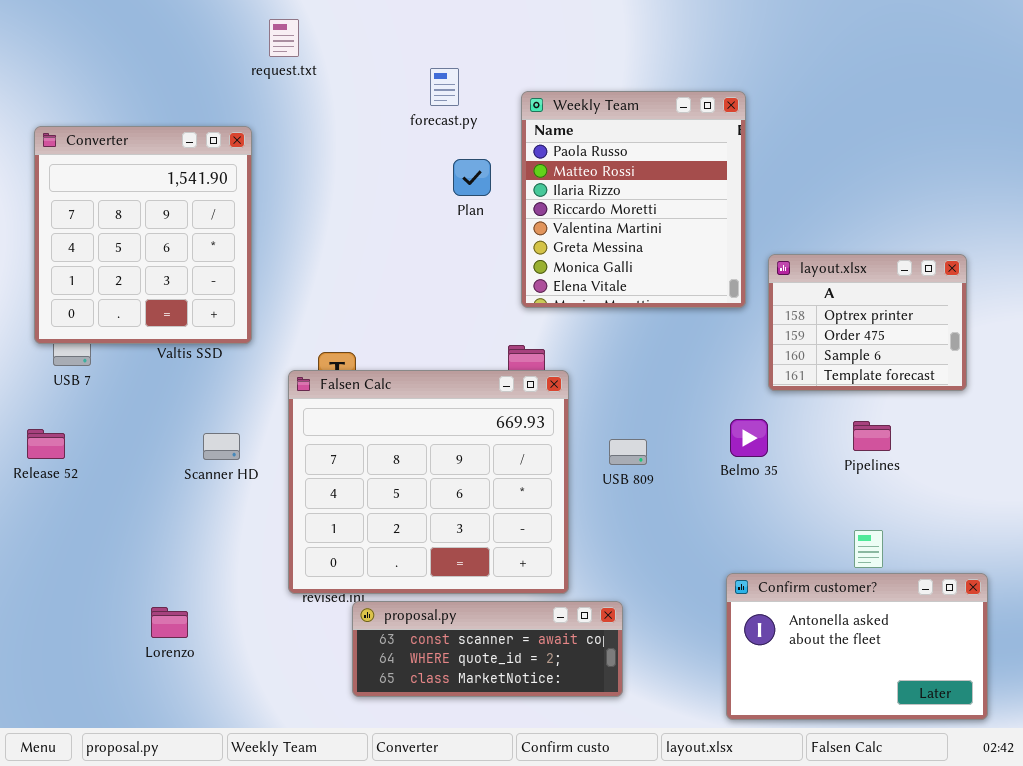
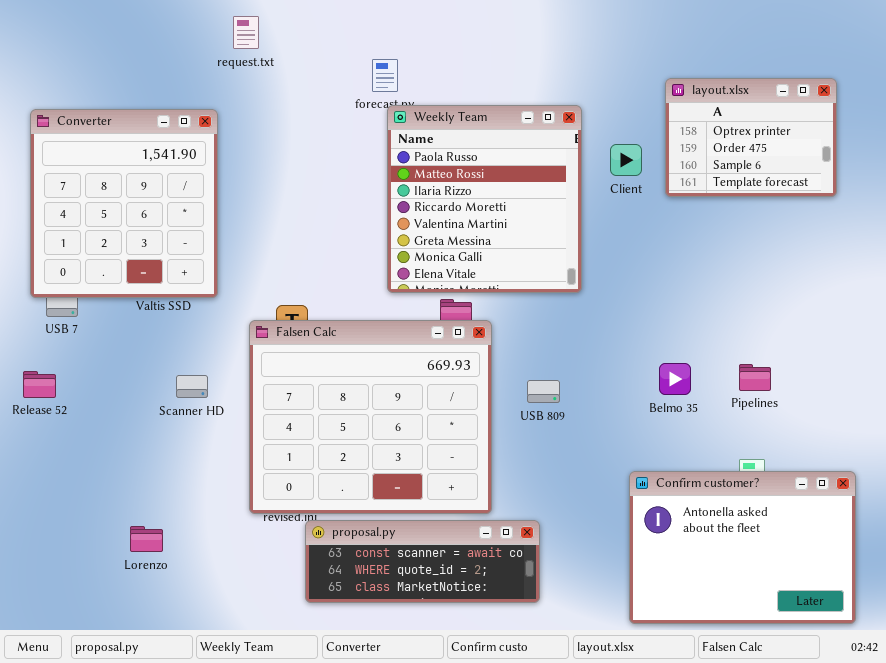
Weekly Team: [521,91,746,308] -> [387,105,582,293], moved
layout.xlsx: [768,254,967,391] -> [665,78,837,197], moved
Belmo 35: [730,419,768,457] -> [659,363,691,395], moved
Confirm customer?: [726,573,988,720] -> [629,471,856,624], resized

